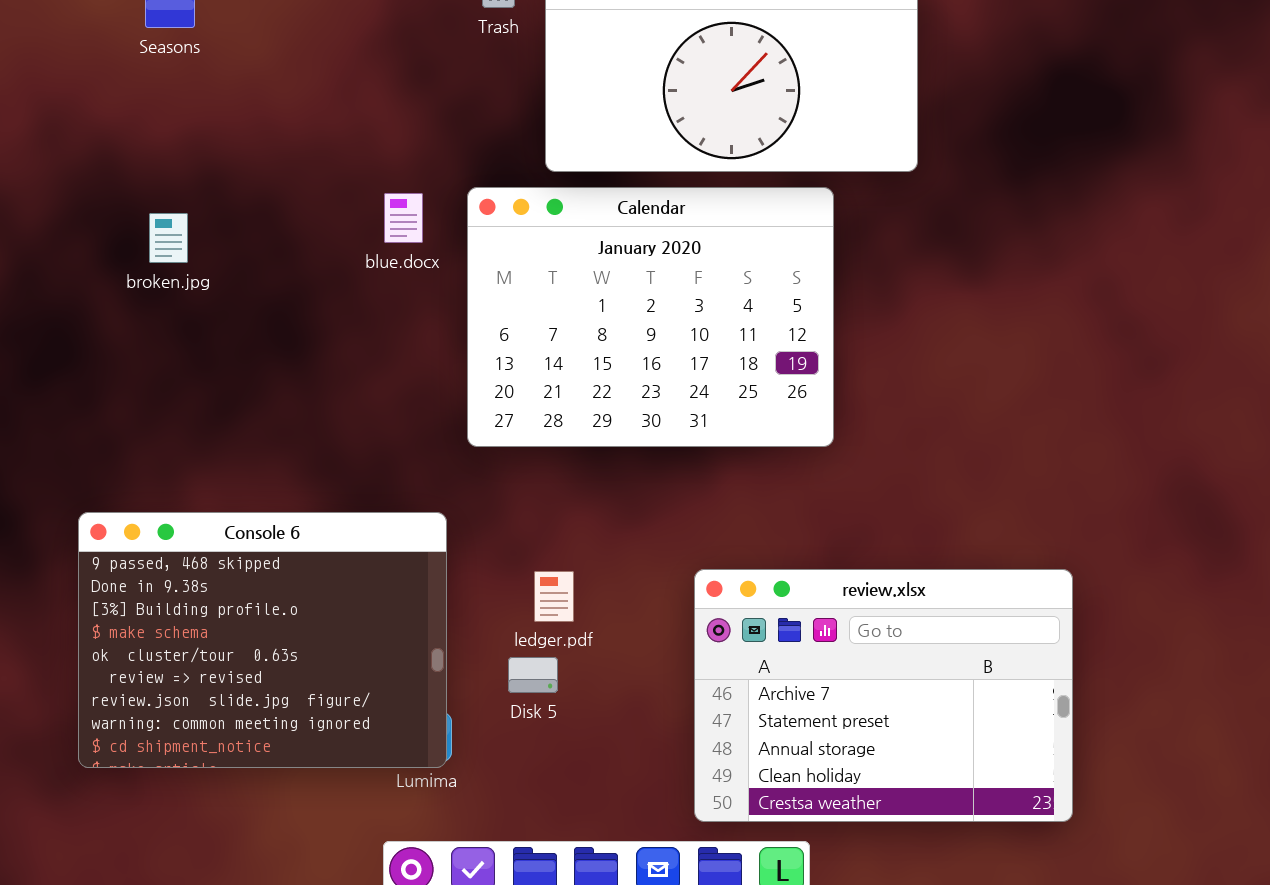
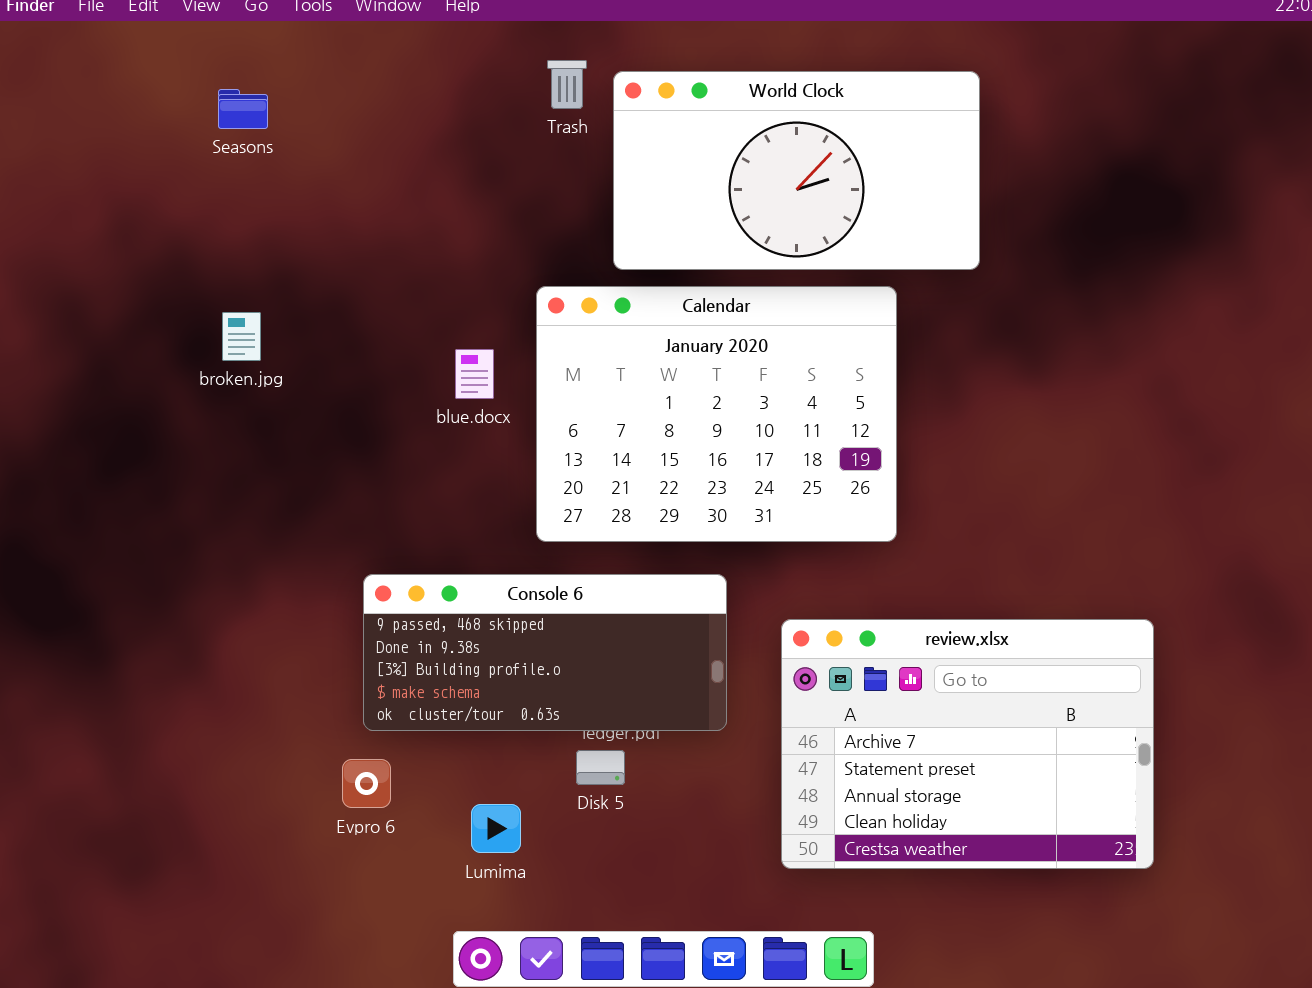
blue.docx: [384,193,423,243] -> [455,349,494,399], moved
Console 6: [78,512,447,768] -> [363,574,727,731], moved, resized
review.xlsx: [694,569,1073,822] -> [781,619,1154,869], moved

